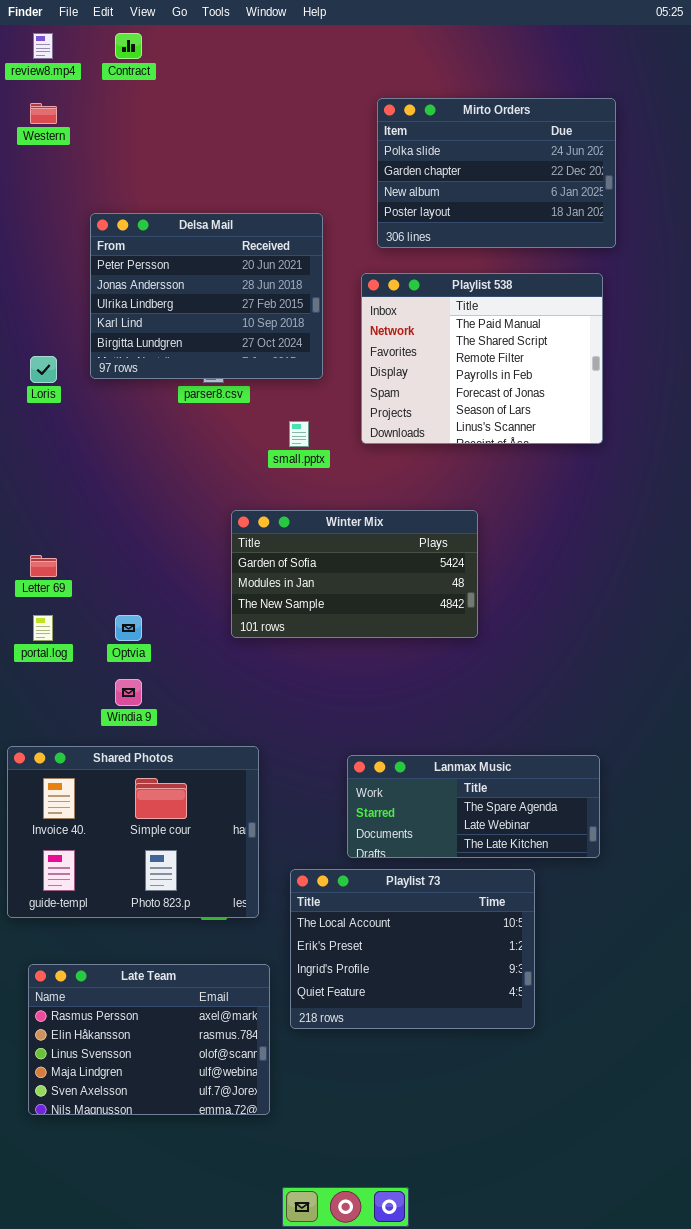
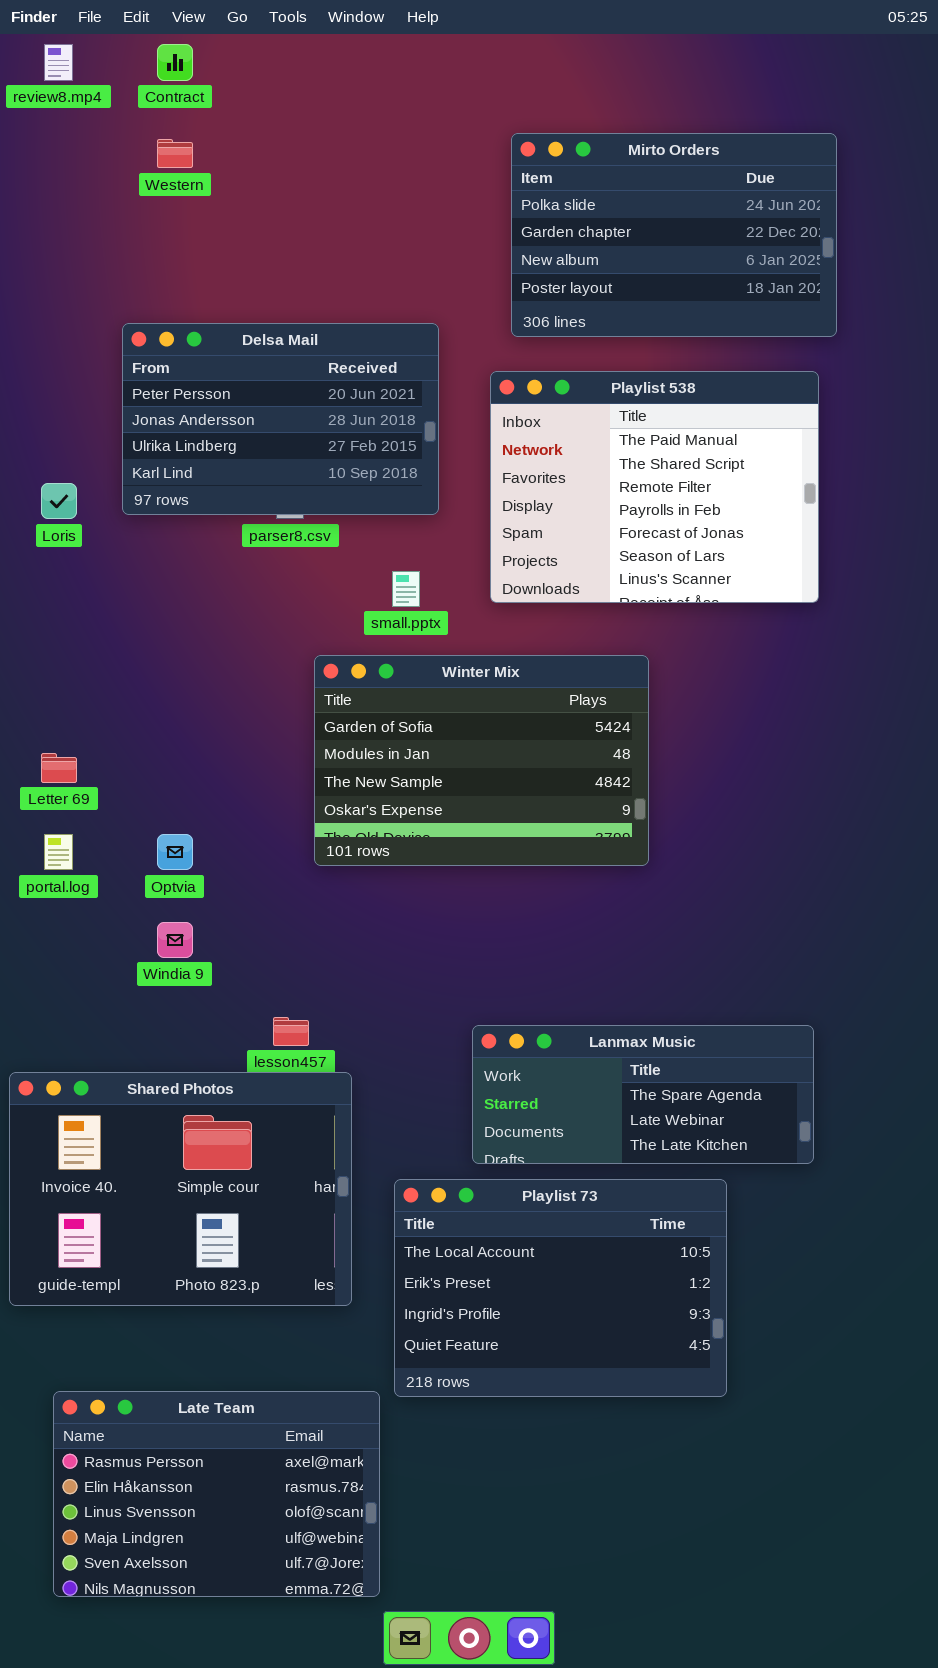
Western: [30,103,57,124] -> [157,139,193,168], moved
Delsa Mail: [90,213,323,379] -> [122,323,439,515], resized
Winter Mix: [231,510,478,638] -> [314,655,649,866], resized
Shared Photos: [7,746,259,918] -> [9,1072,352,1306], moved
Late Team: [28,964,270,1115] -> [53,1391,380,1597], moved

